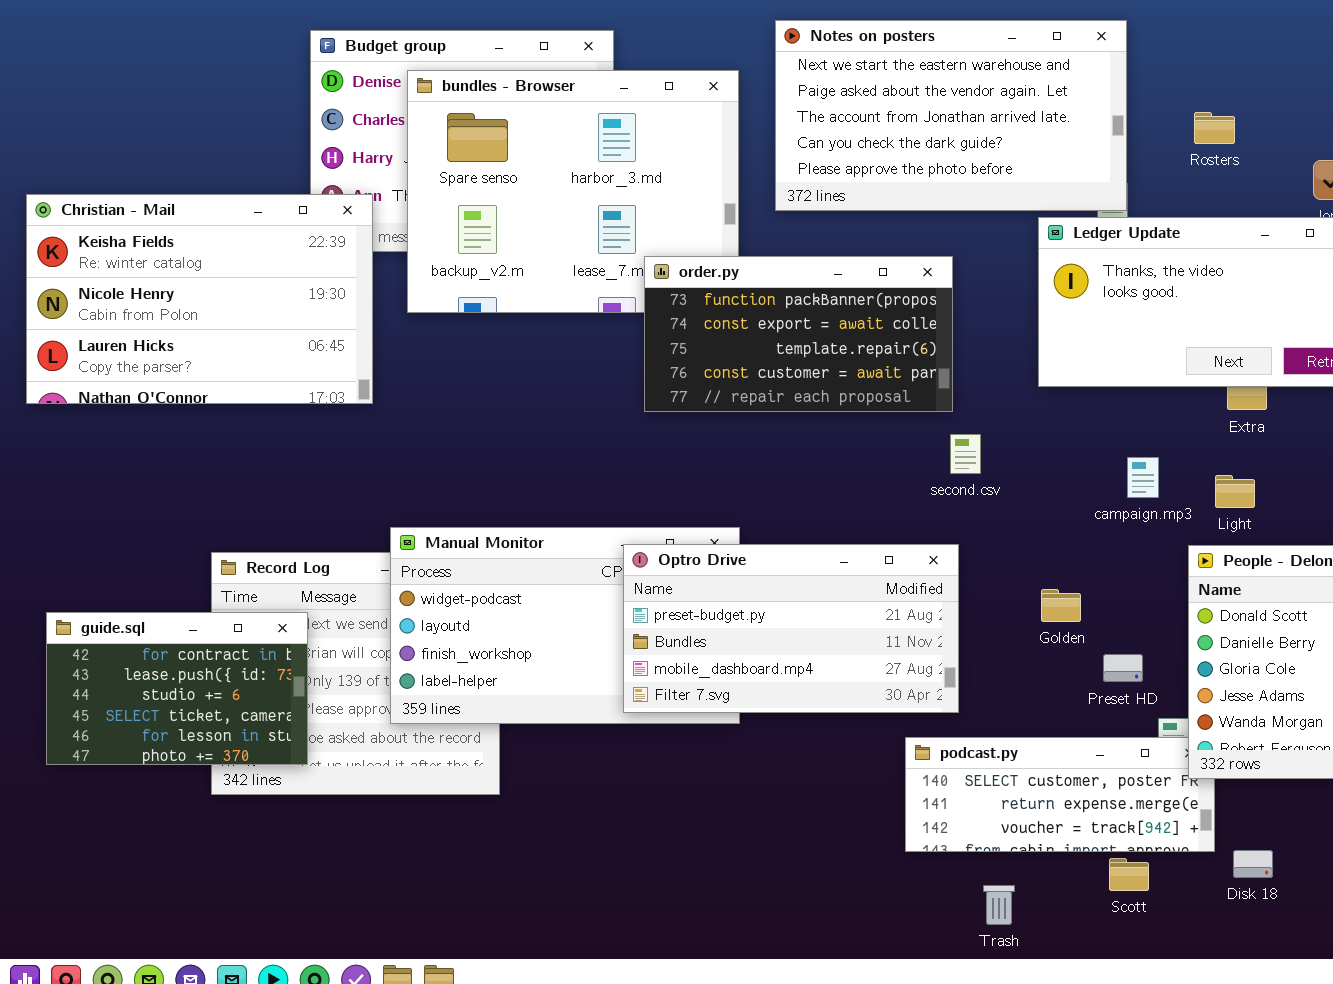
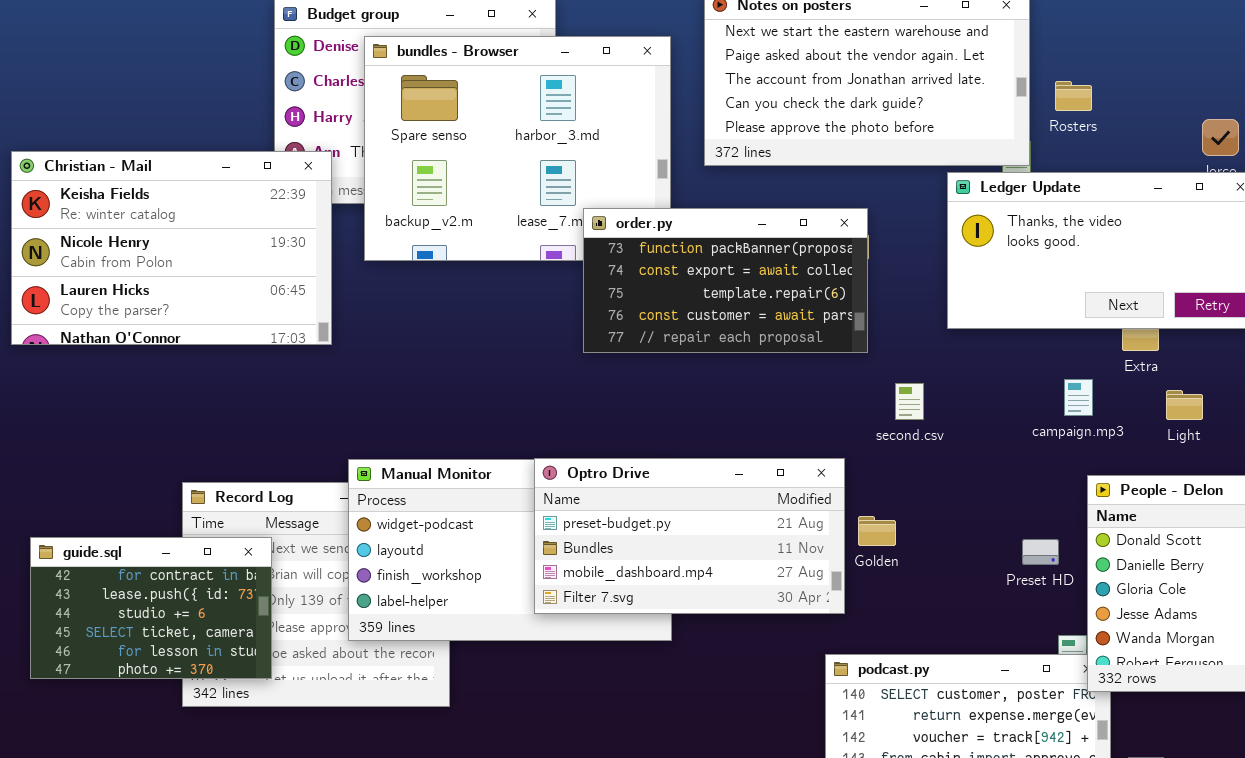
Rosters: [1194,112,1235,144] -> [1055,81,1092,111], moved
second.csv: [950,434,981,474] -> [895,383,924,420], moved
campaign.mp3: [1127,457,1159,498] -> [1064,379,1093,416], moved
Light: [1215,475,1255,508] -> [1166,390,1203,420], moved
Optro Drive: [623,544,959,713] -> [534,458,845,614], moved
Golden: [1041,589,1081,622] -> [858,516,896,546], moved
Preset HD: [1103,654,1143,682] -> [1022,539,1059,565], moved

